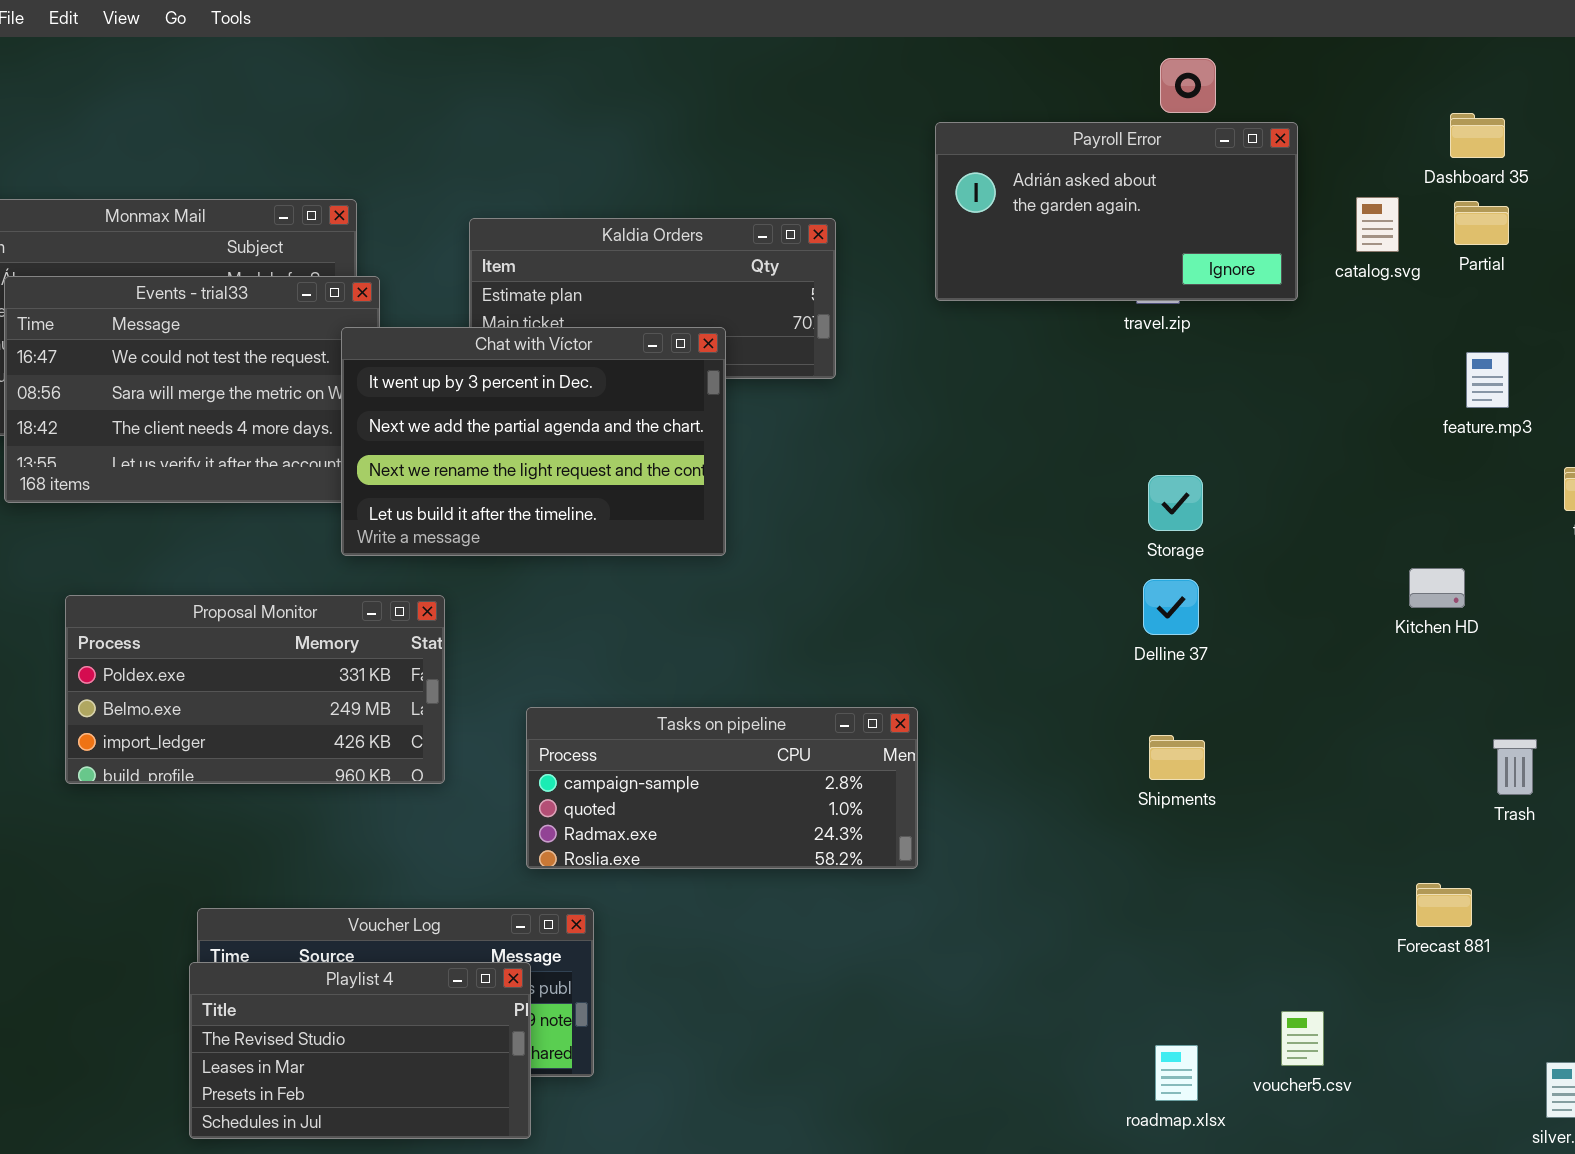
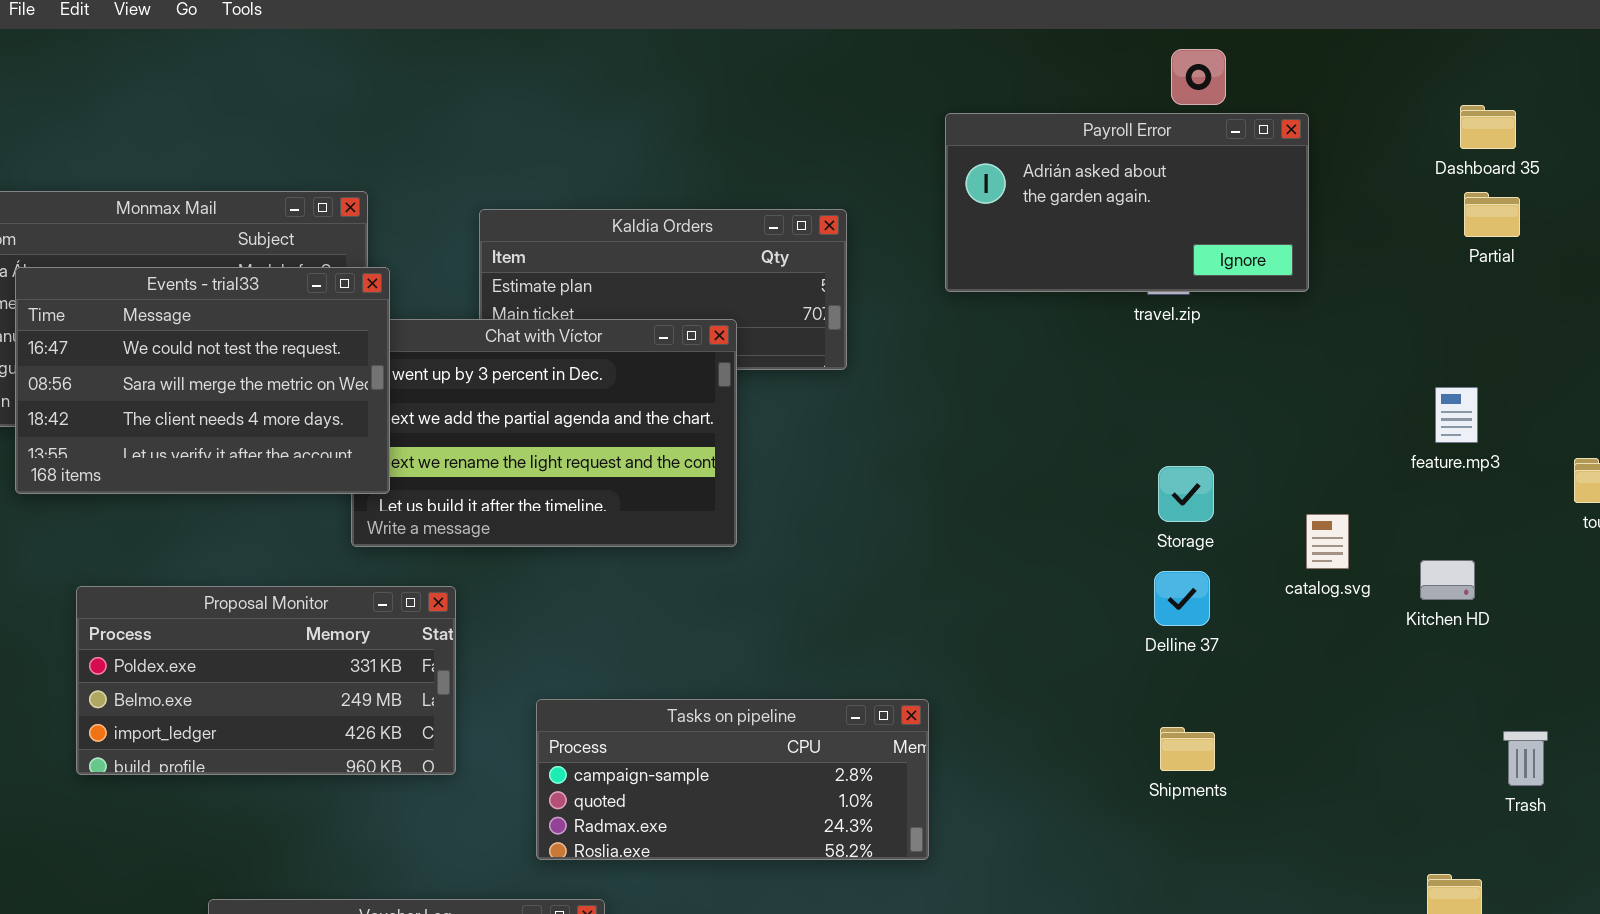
catalog.svg: [1356,197,1399,252] -> [1306,514,1349,569], moved
Events - trial33: [4,276,380,503] -> [15,267,390,494], raised
feature.mp3: [1466,352,1509,408] -> [1435,387,1478,443], moved

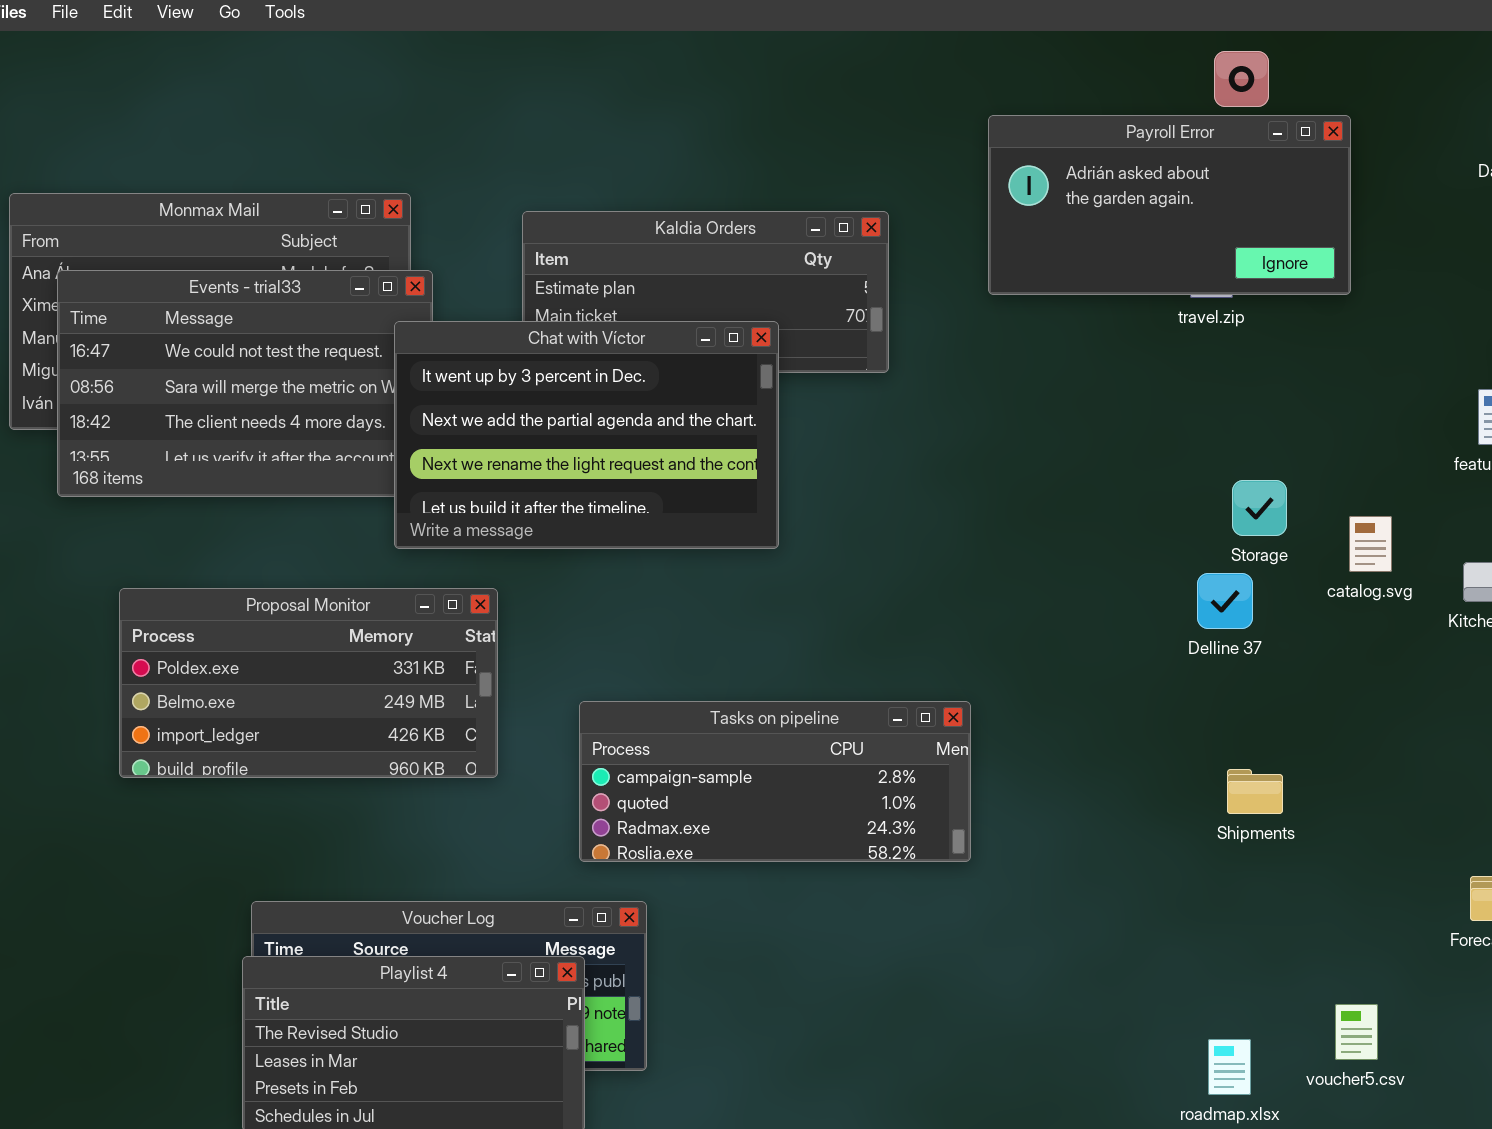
Chat with Víctor: [351,319,737,547] -> [394,321,779,549], raised
Storage: [1158,466,1214,522] -> [1232,480,1287,536], moved
Shipments: [1160,727,1215,771] -> [1227,769,1283,814], moved

